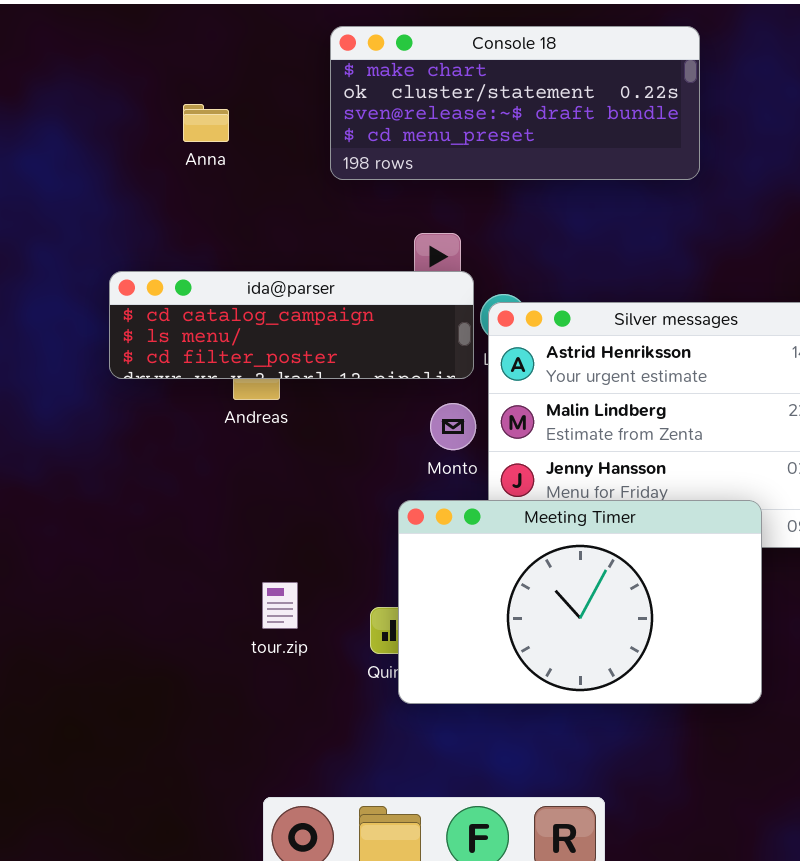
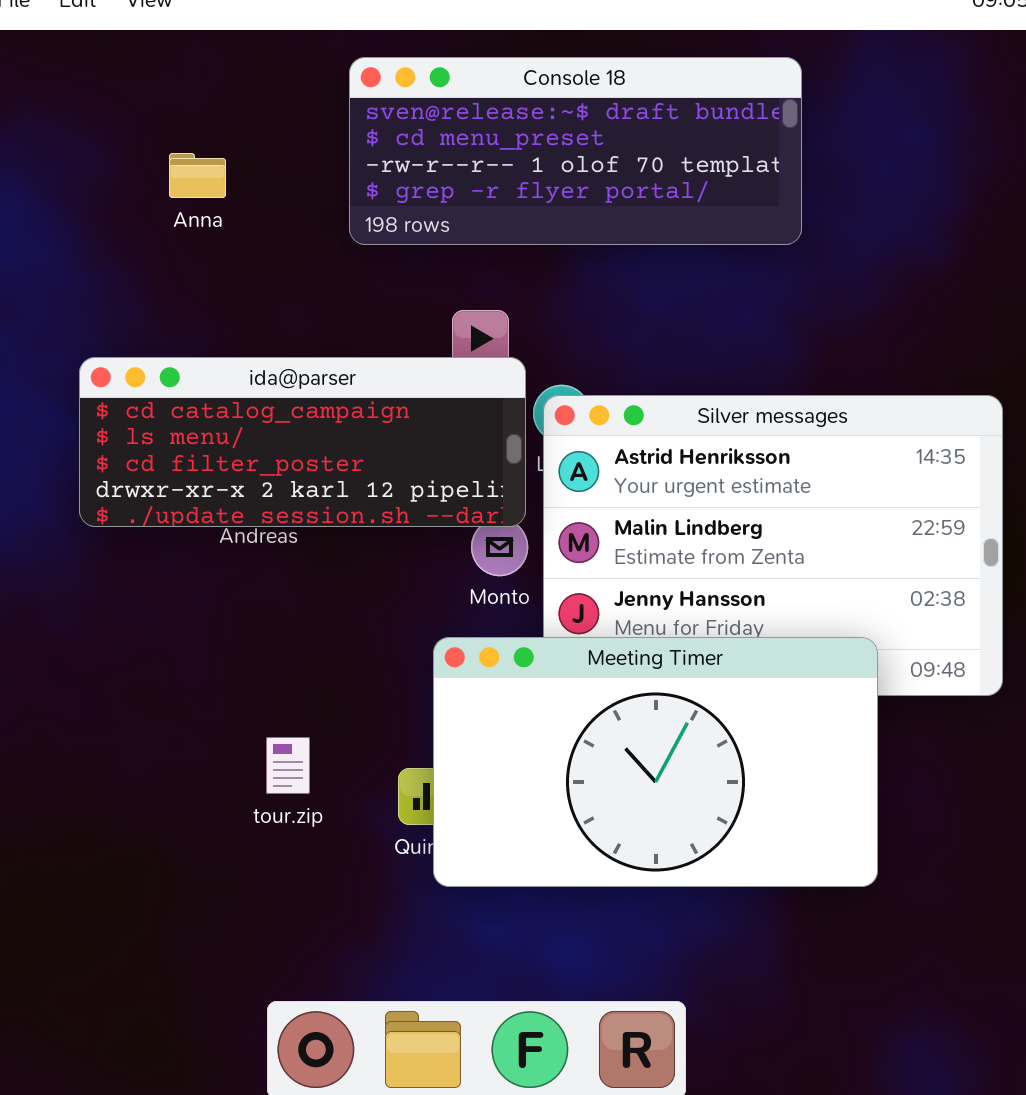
Console 18: [330,26,700,180] -> [349,57,802,245], scrolled down 2 rows
ida@parser: [109,271,474,379] -> [79,357,526,527], resized

